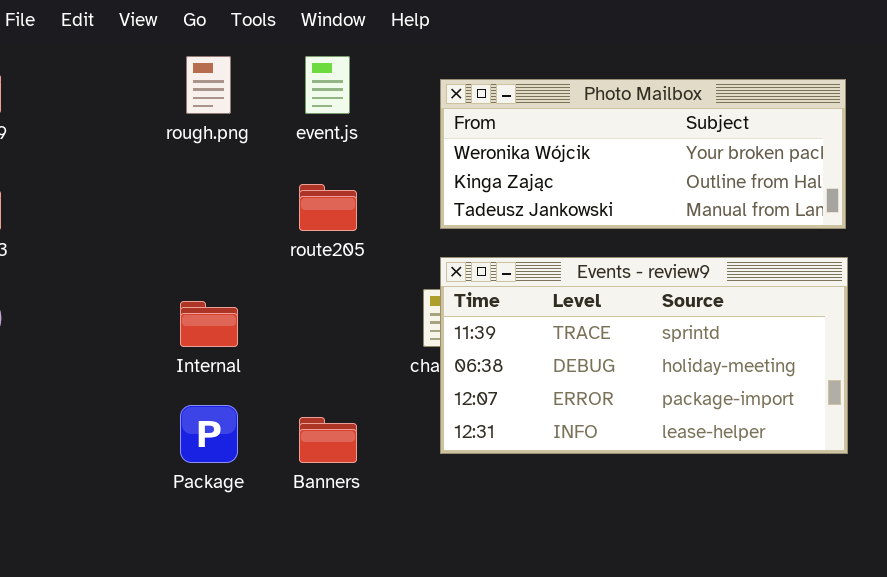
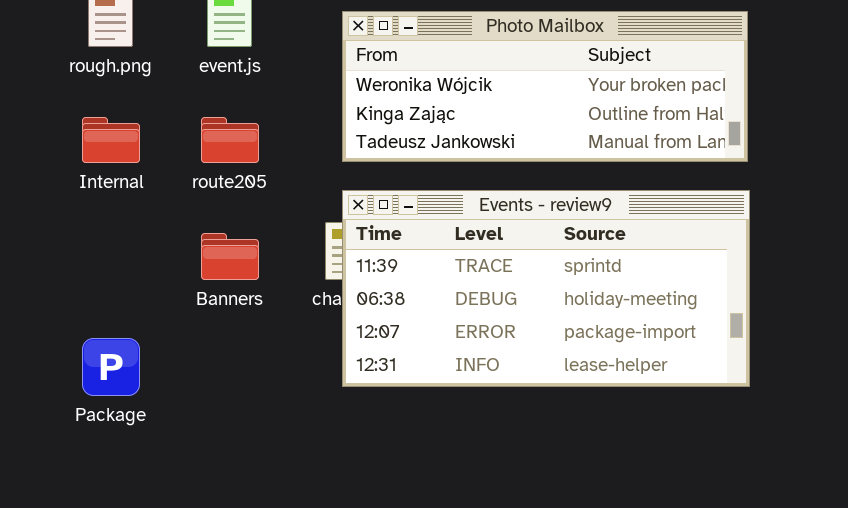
Internal: [180,301,238,347] -> [82,117,140,163], moved
Banners: [299,417,357,463] -> [201,233,259,280], moved

